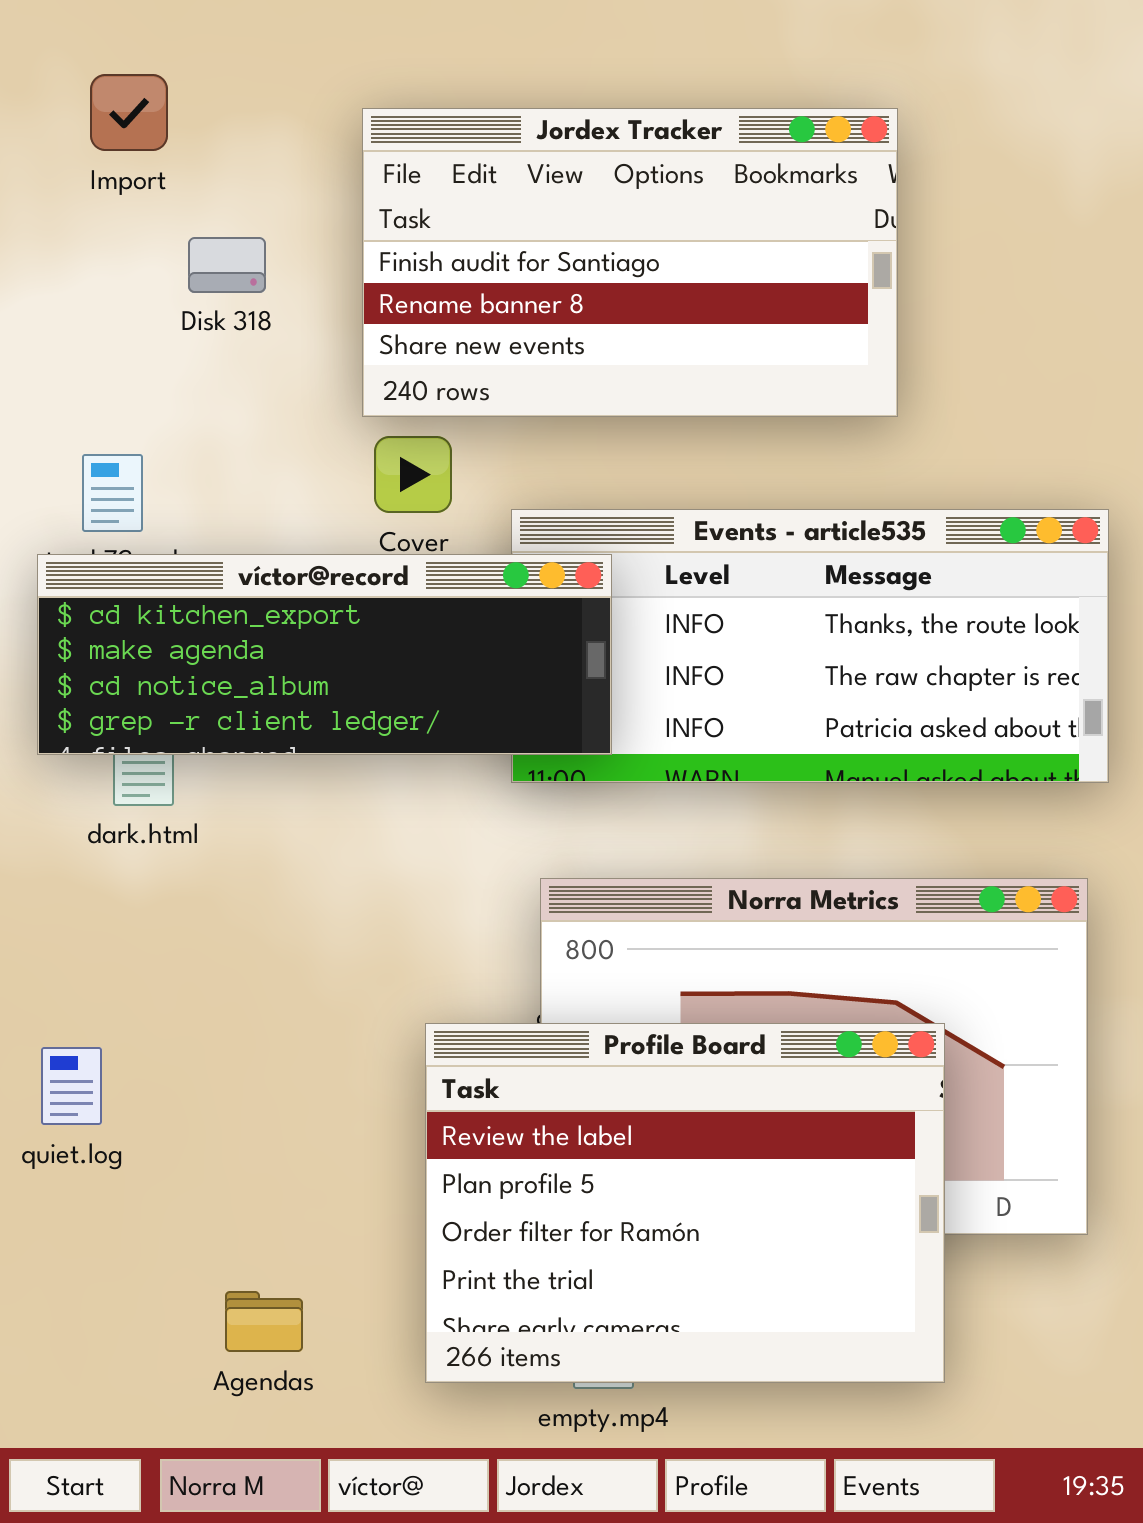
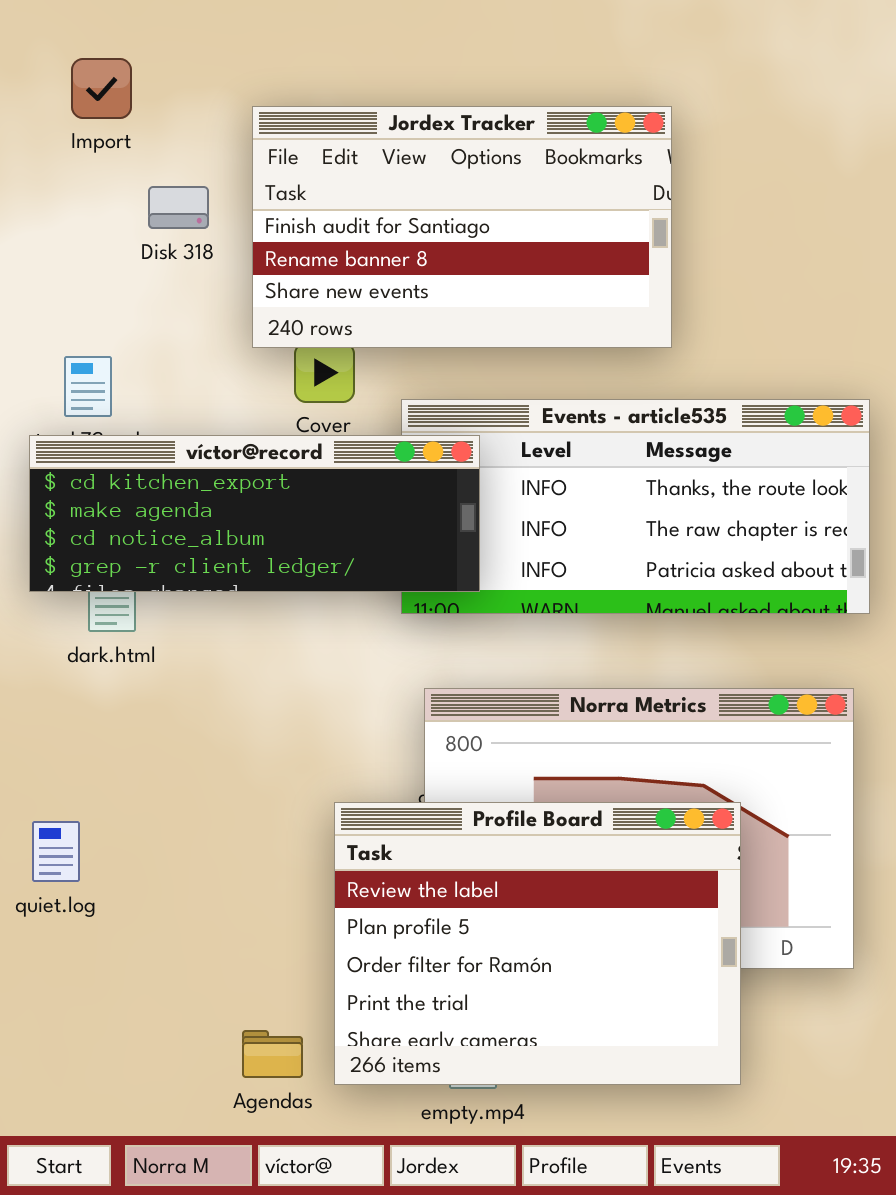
Jordex Tracker: [362,108,898,417] -> [252,106,672,348], moved
Agendas: [225,1291,303,1352] -> [242,1030,303,1078], moved

